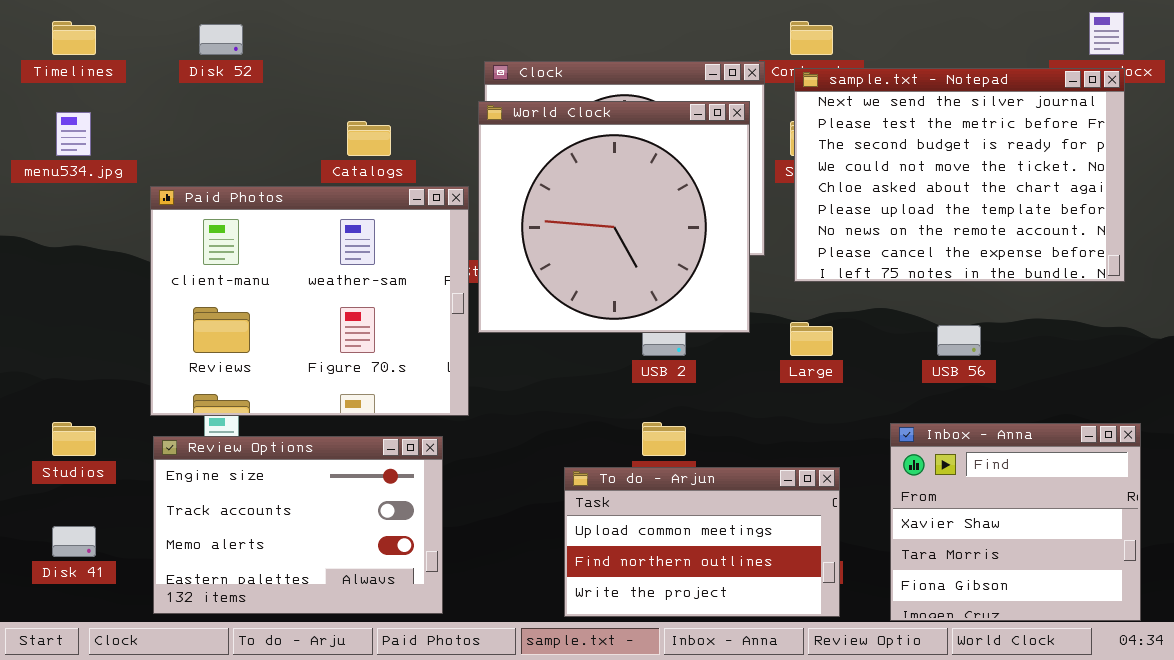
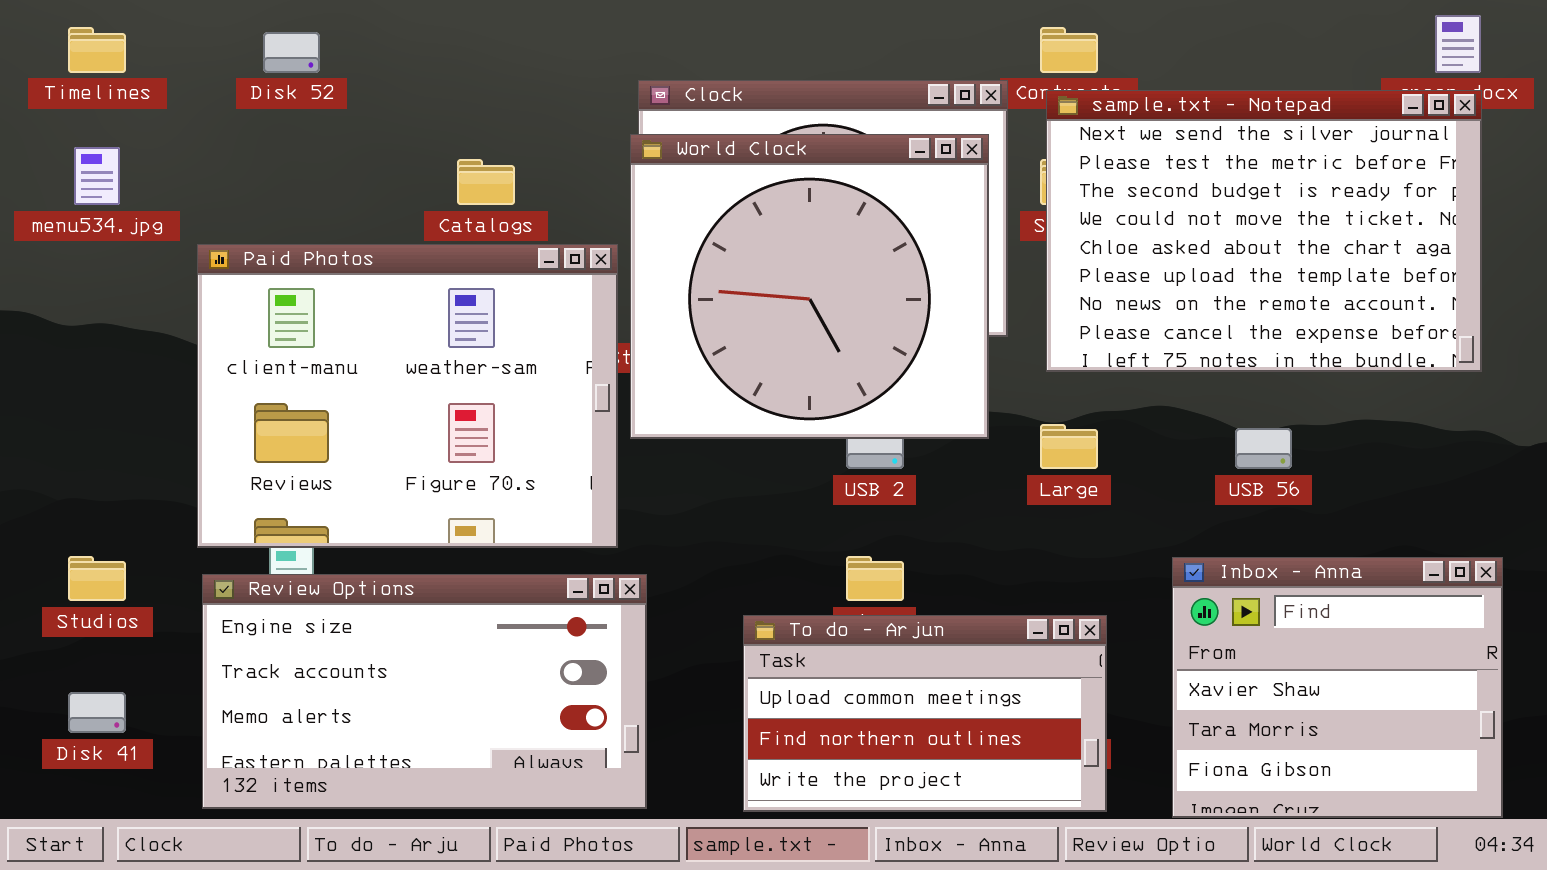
Review Options: [153,436,443,614] -> [202,574,647,809], resized

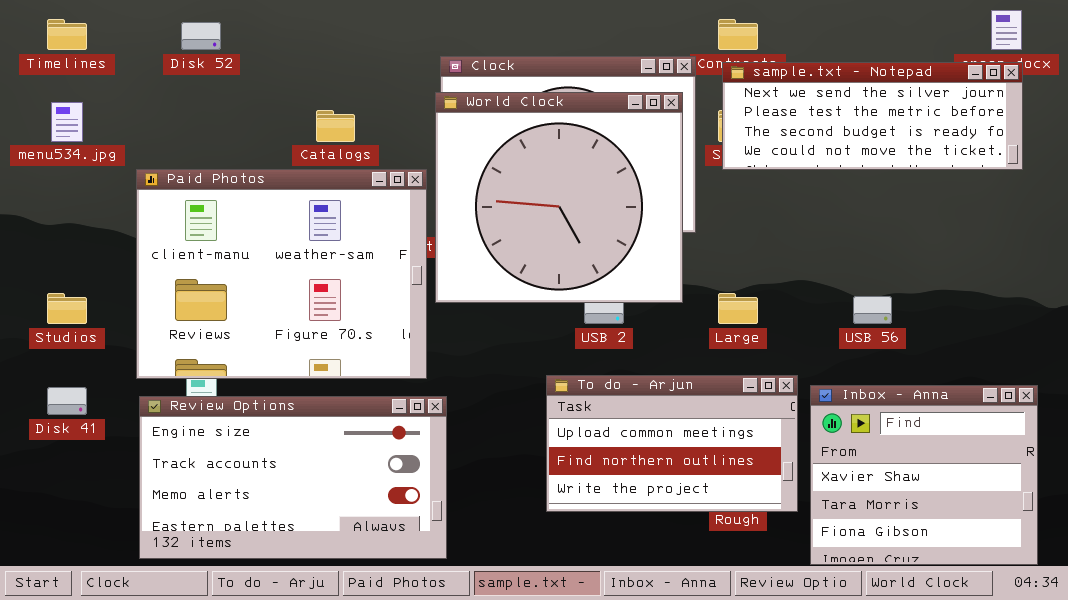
sample.txt - Notepad: [1046,90,1482,372] -> [722,62,1023,170], resized
Studios: [68,556,126,601] -> [47,293,87,324], moved
To do - Arjun: [743,615,1107,812] -> [546,375,798,512], moved
Disk 41: [68,692,126,733] -> [47,387,87,415], moved

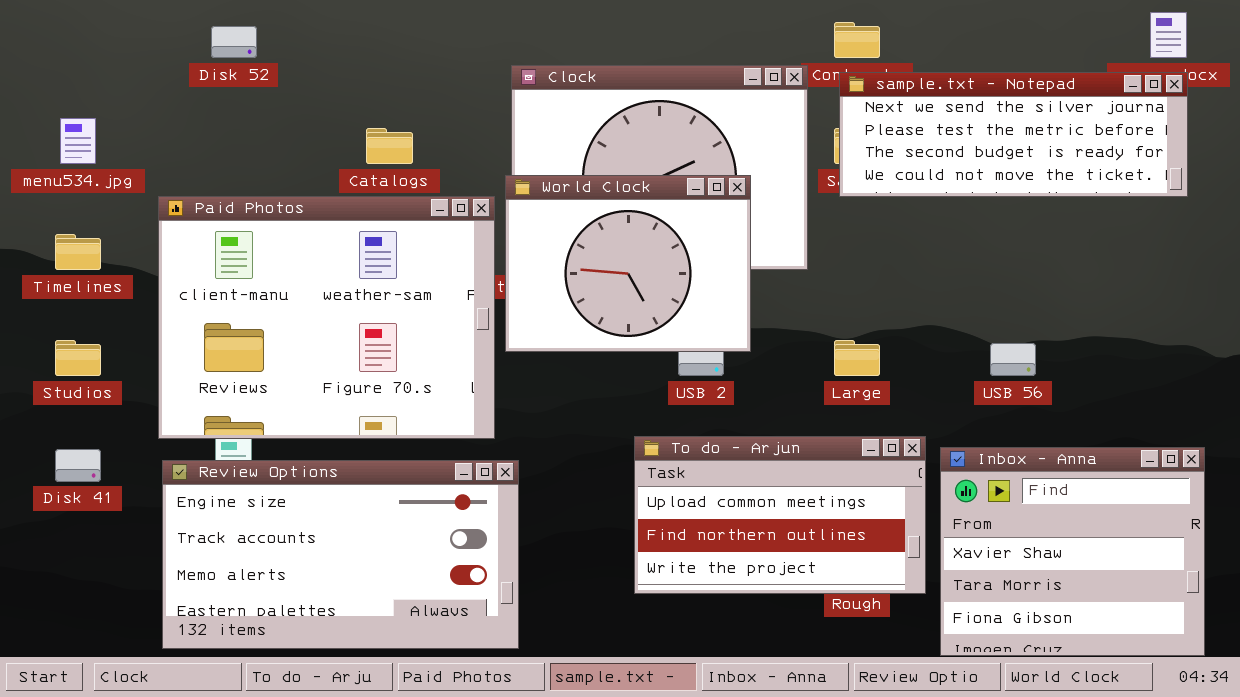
Timelines: [47,19,87,50] -> [55,234,101,270], moved
World Clock: [435,92,683,303] -> [505,175,751,352], resized

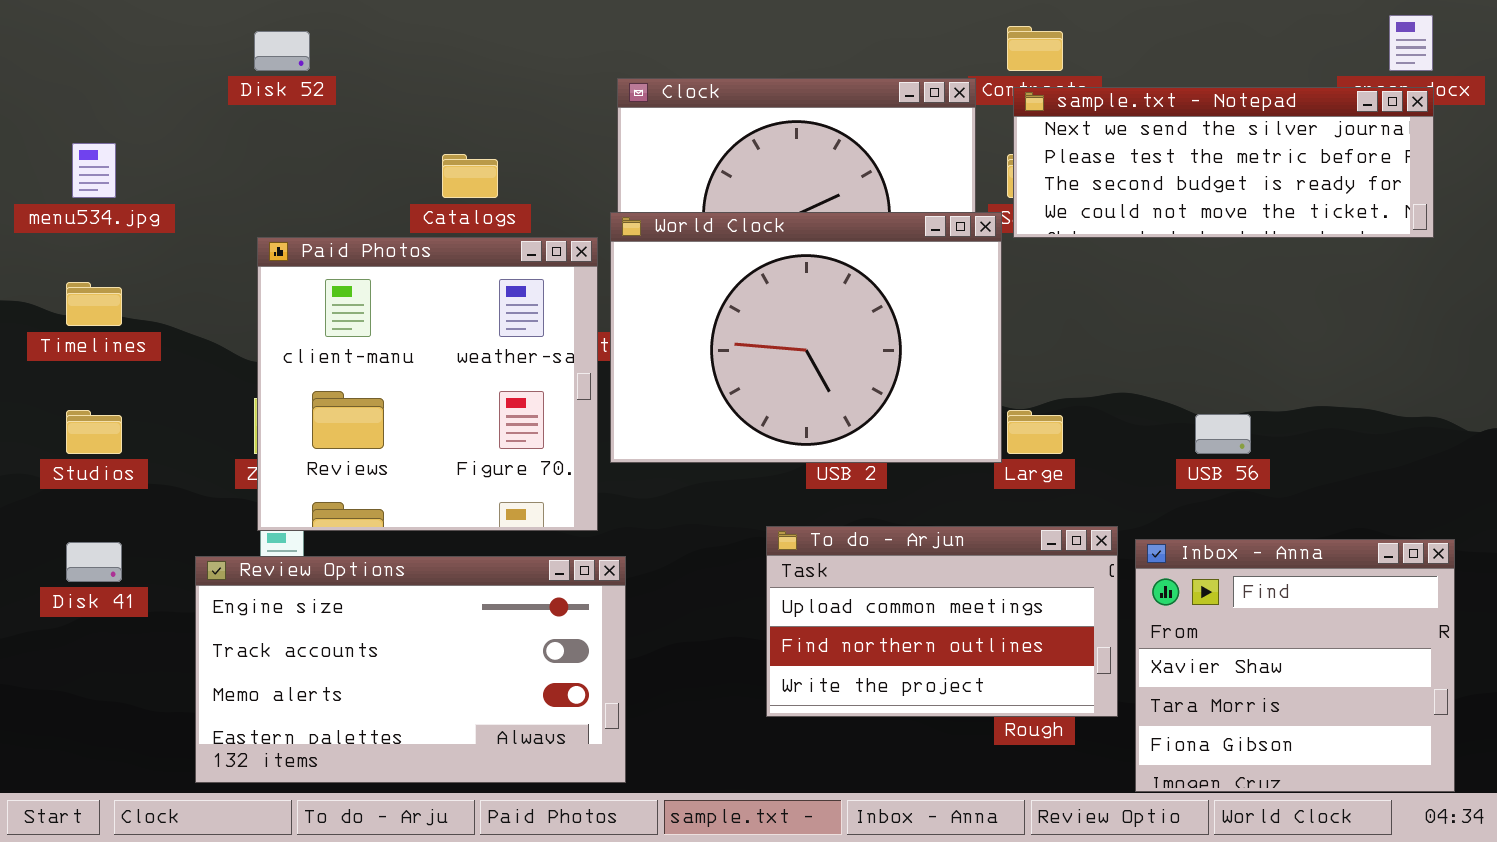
World Clock: [505,175,751,352] -> [610,212,1002,463], resized
Paid Photos: [158,196,495,439] -> [257,237,598,531], resized

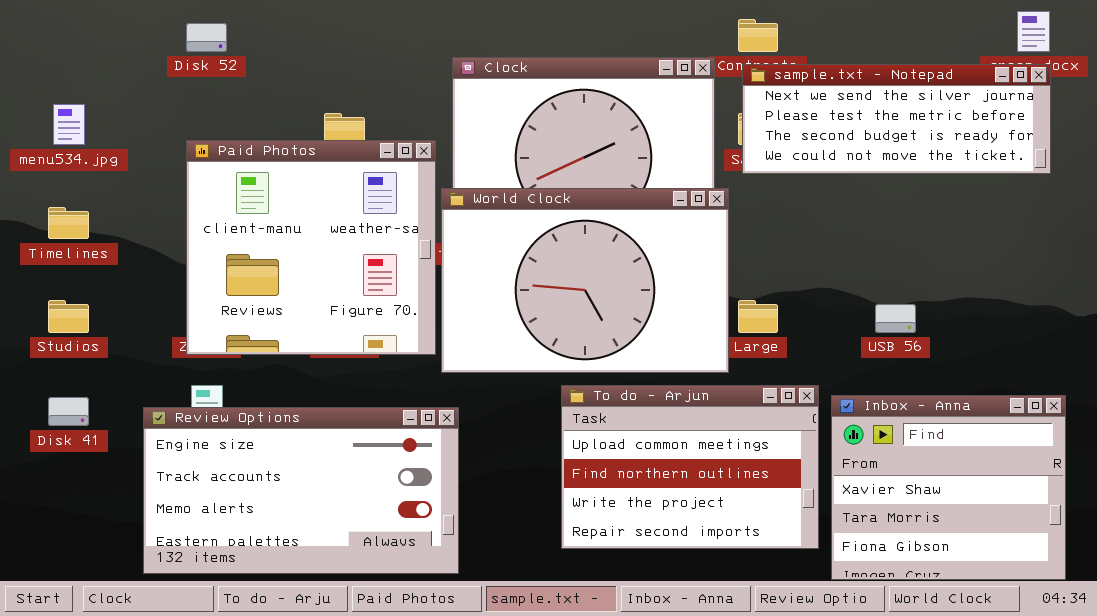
World Clock: [610,212,1002,463] -> [441,188,729,373], moved
Paid Photos: [257,237,598,531] -> [186,140,436,355], moved
To do - Arjun: [766,526,1118,717] -> [561,385,819,549], resized

